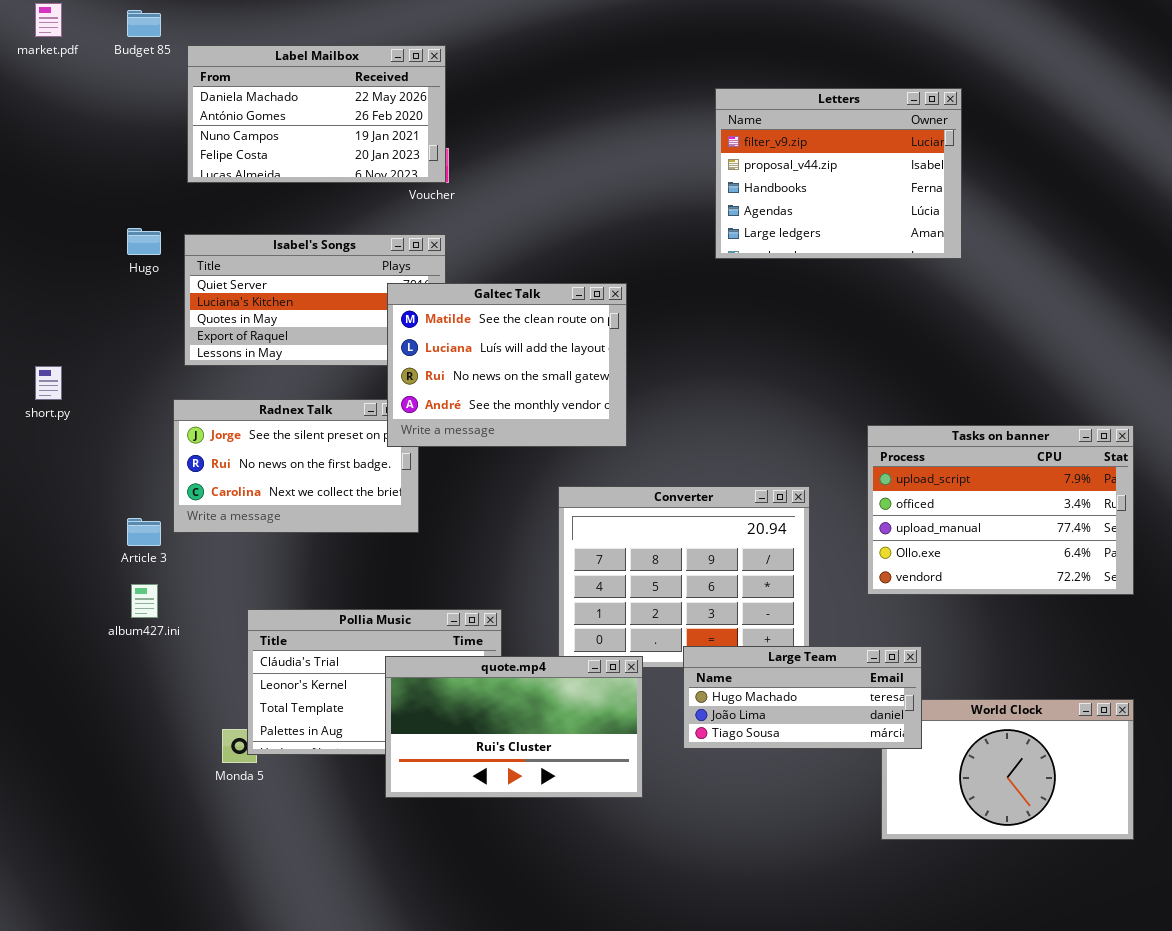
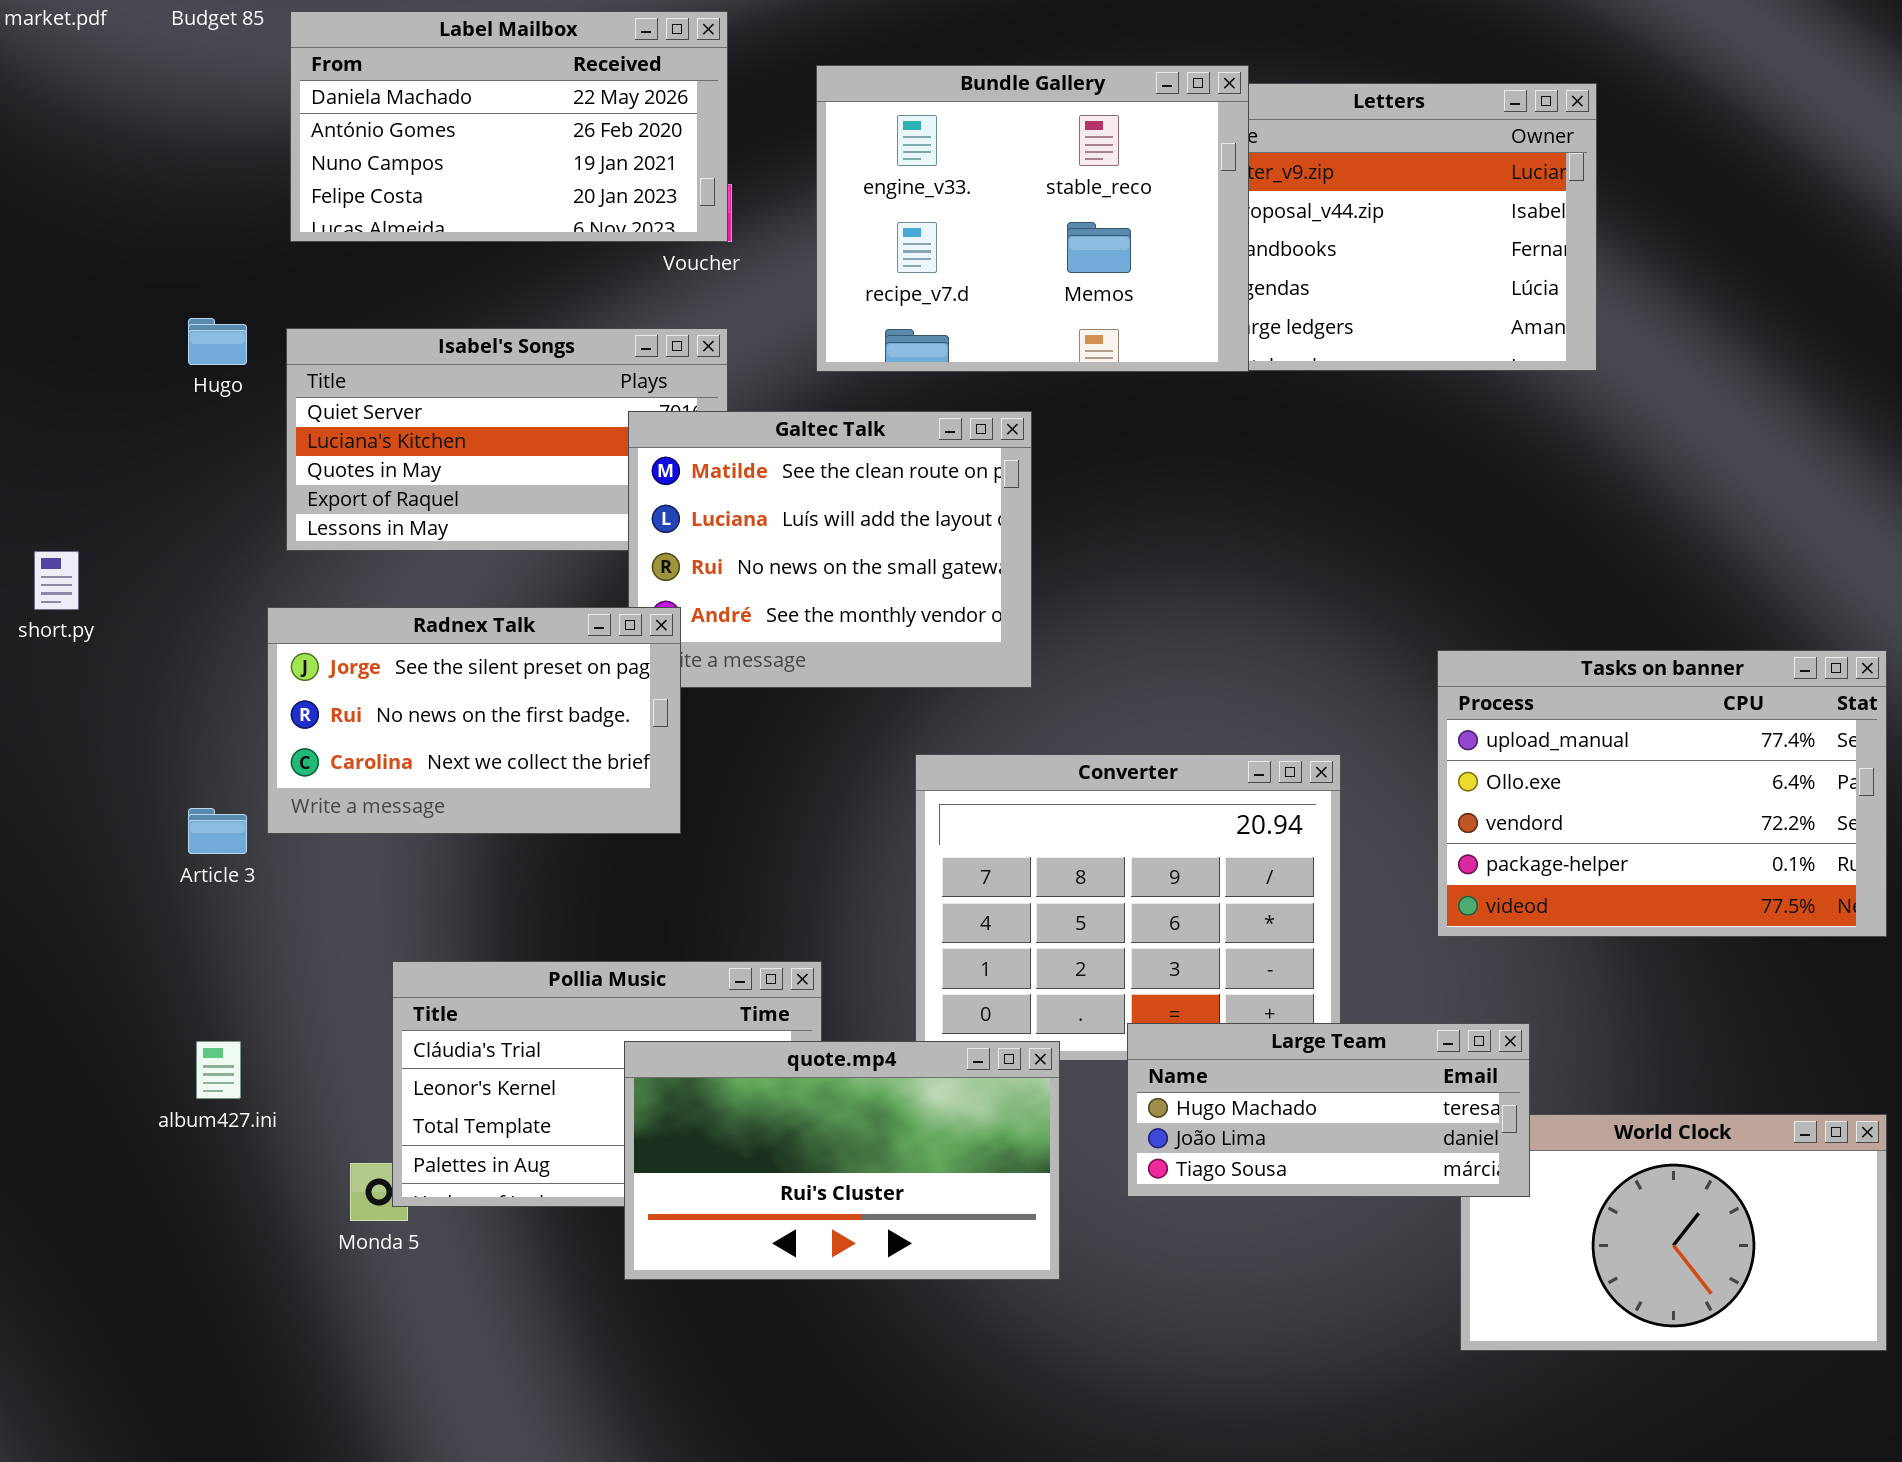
Bundle Gallery: none -> [816,65,1249,372], opened
Radnex Talk: [173,399,419,533] -> [267,607,681,834], raised
Tasks on banner: [867,425,1134,595] -> [1437,650,1887,937], scrolled down 2 rows
album427.ini: [131,584,158,618] -> [196,1041,241,1099], moved

